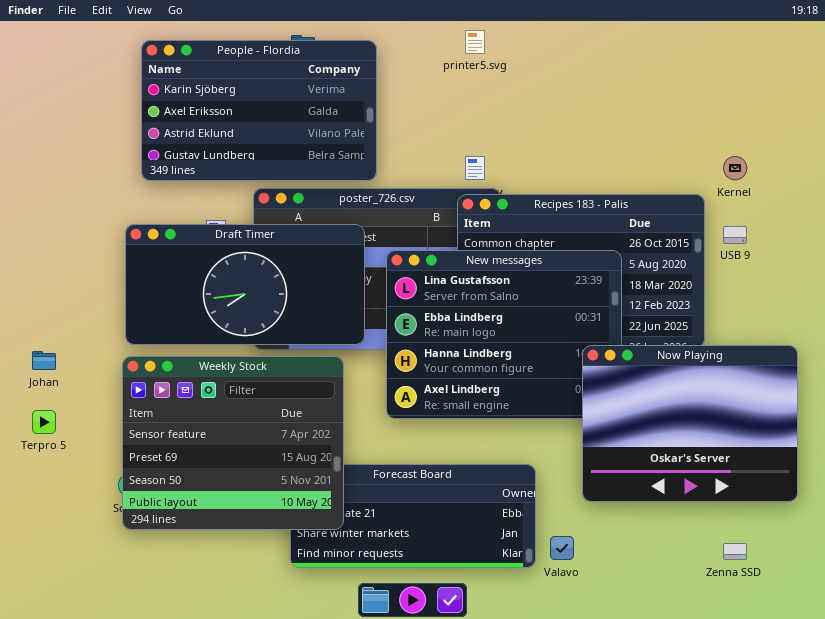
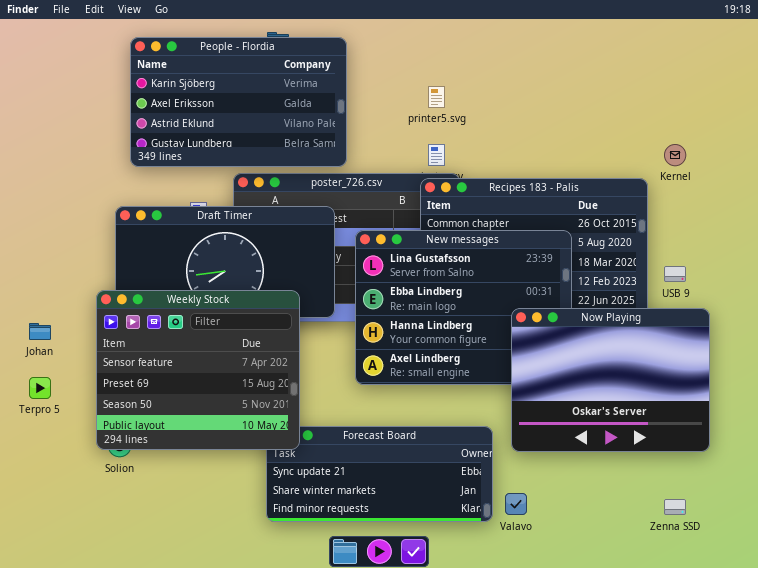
printer5.svg: [465,30,485,54] -> [428,86,445,108], moved
USB 9: [723,226,747,244] -> [664,266,686,282], moved
Now Playing: [582,345,798,502] -> [511,308,710,452], moved
Weekly Stock: [122,356,344,530] -> [96,290,300,450], moved

